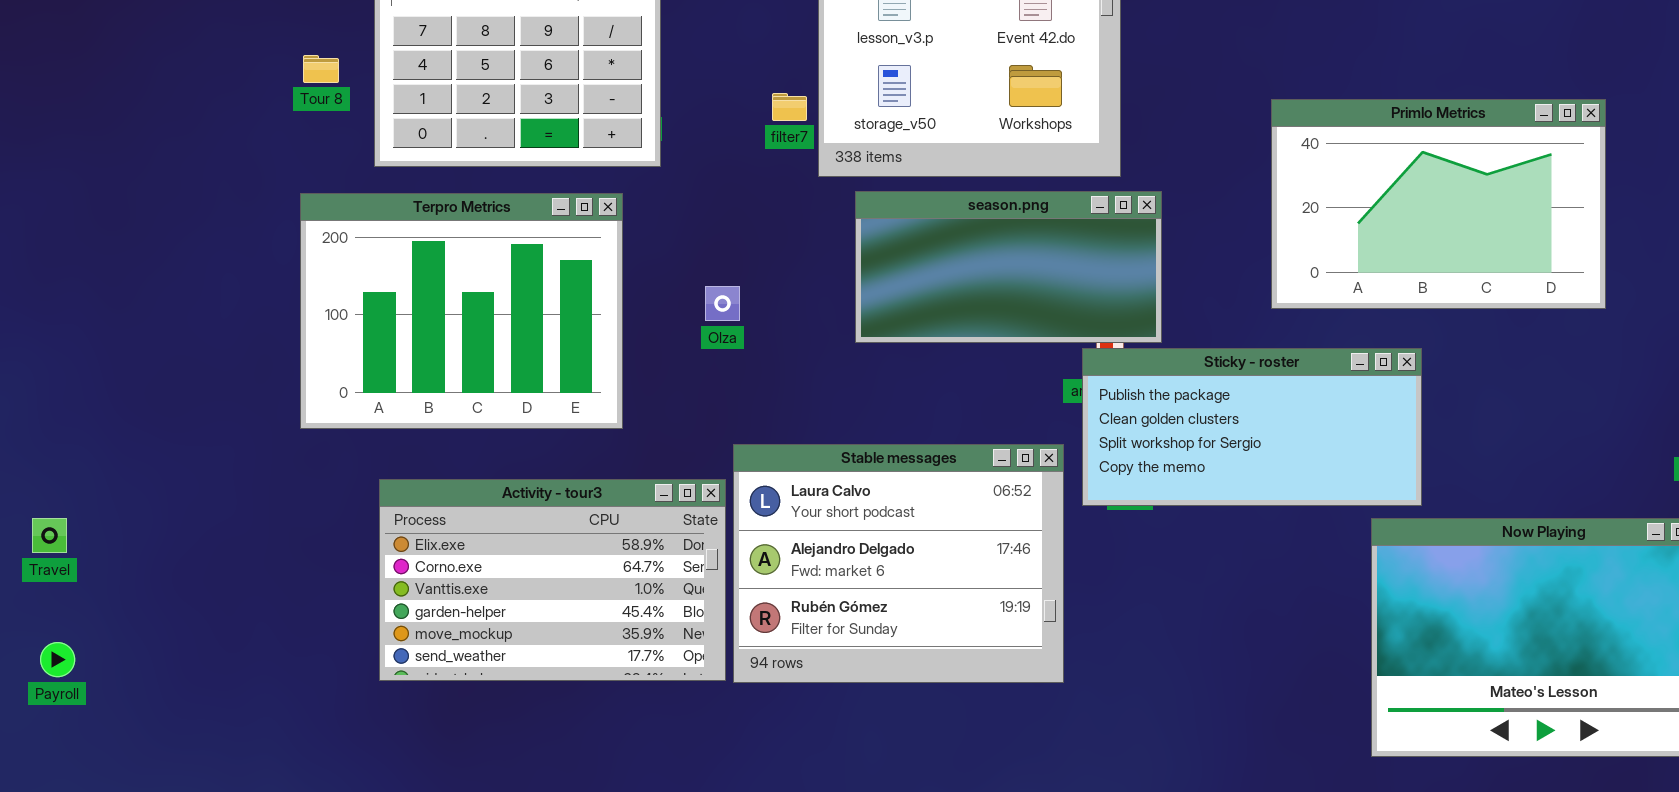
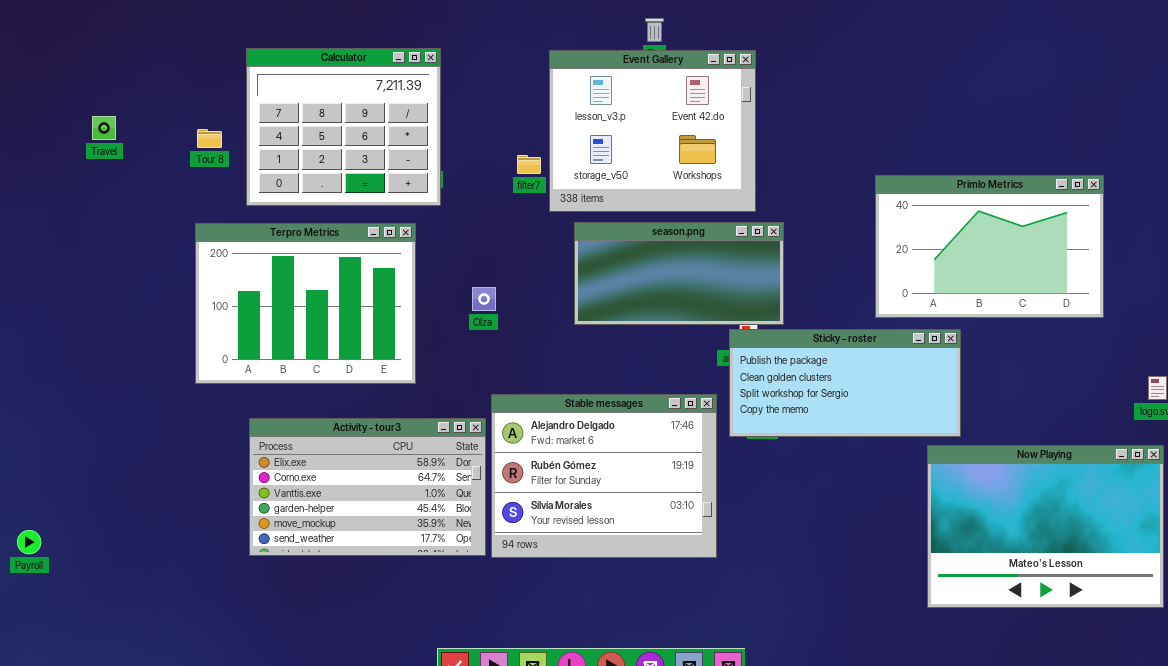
Primlo Metrics: [1271,99,1606,309] -> [875,175,1104,318], moved
Stable messages: [733,444,1064,683] -> [491,394,717,558], scrolled down 1 row
Travel: [32,518,67,553] -> [92,116,116,140], moved

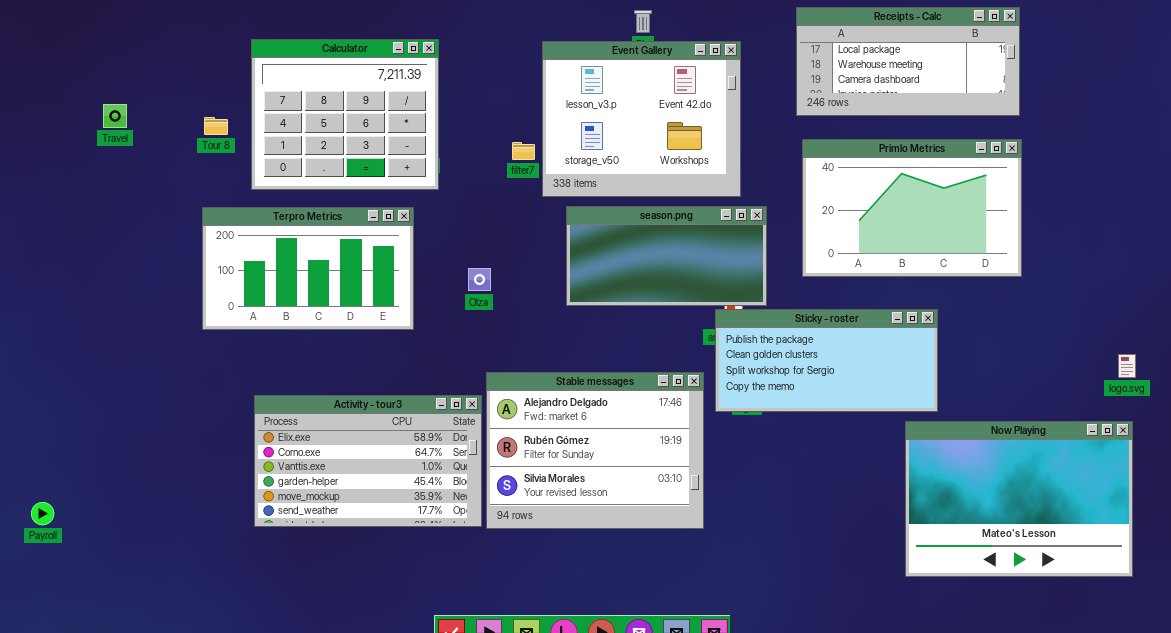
Receipts - Calc: none -> [796,7,1020,116], opened
Primlo Metrics: [875,175,1104,318] -> [802,139,1022,277], moved
Terpro Metrics: [195,223,416,384] -> [202,207,414,330], resized

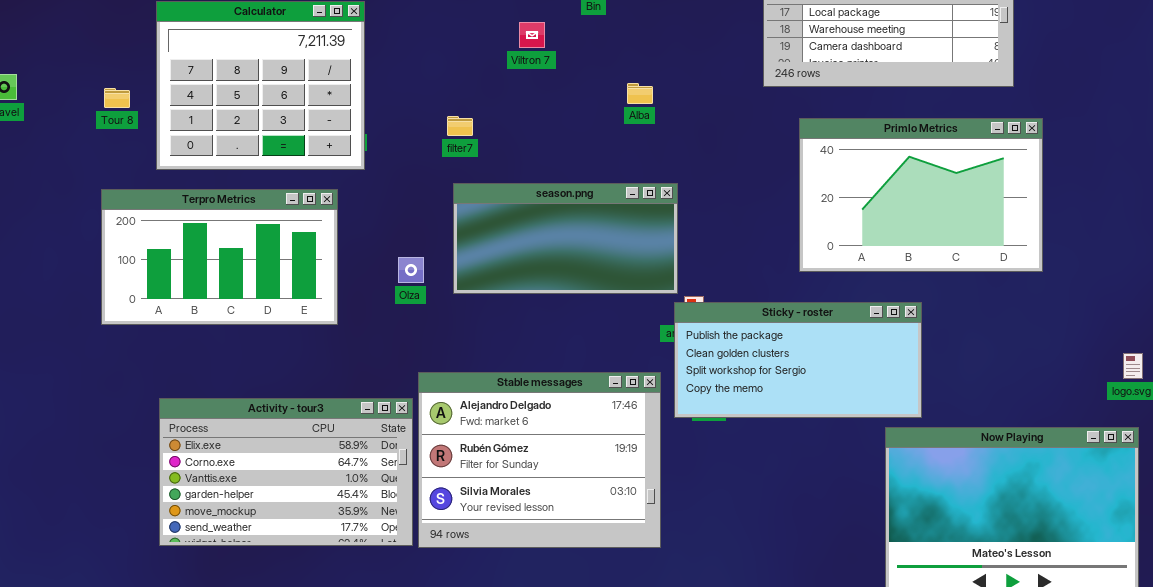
Event Gallery: [542,41,741,197] -> none, closed
Primlo Metrics: [802,139,1022,277] -> [799,118,1043,272], moved
season.png: [566,206,767,306] -> [453,183,678,294], moved

